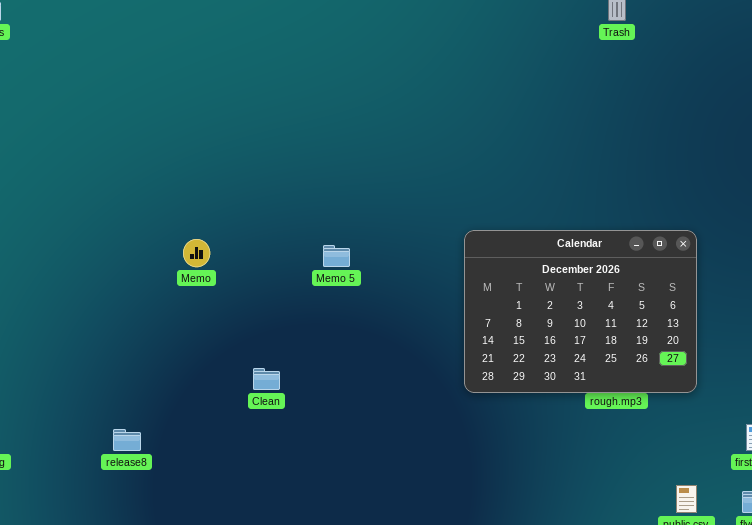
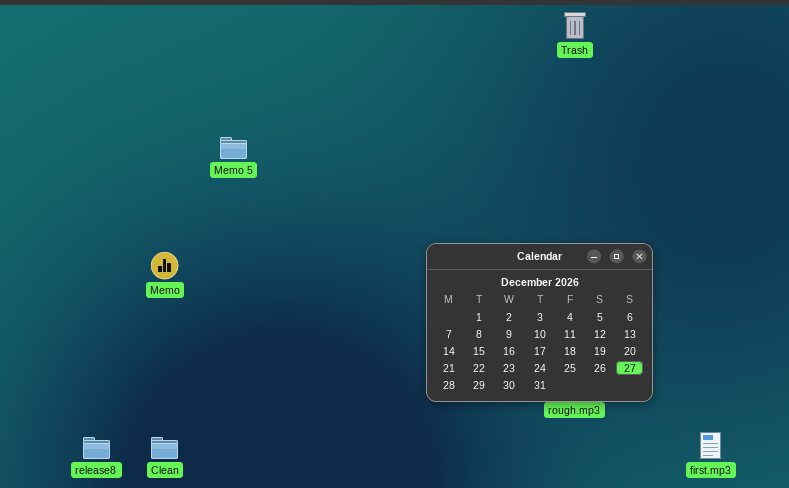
Memo 5: [323,245,350,267] -> [220,137,247,159], moved
Clean: [253,368,280,390] -> [151,437,178,459], moved

